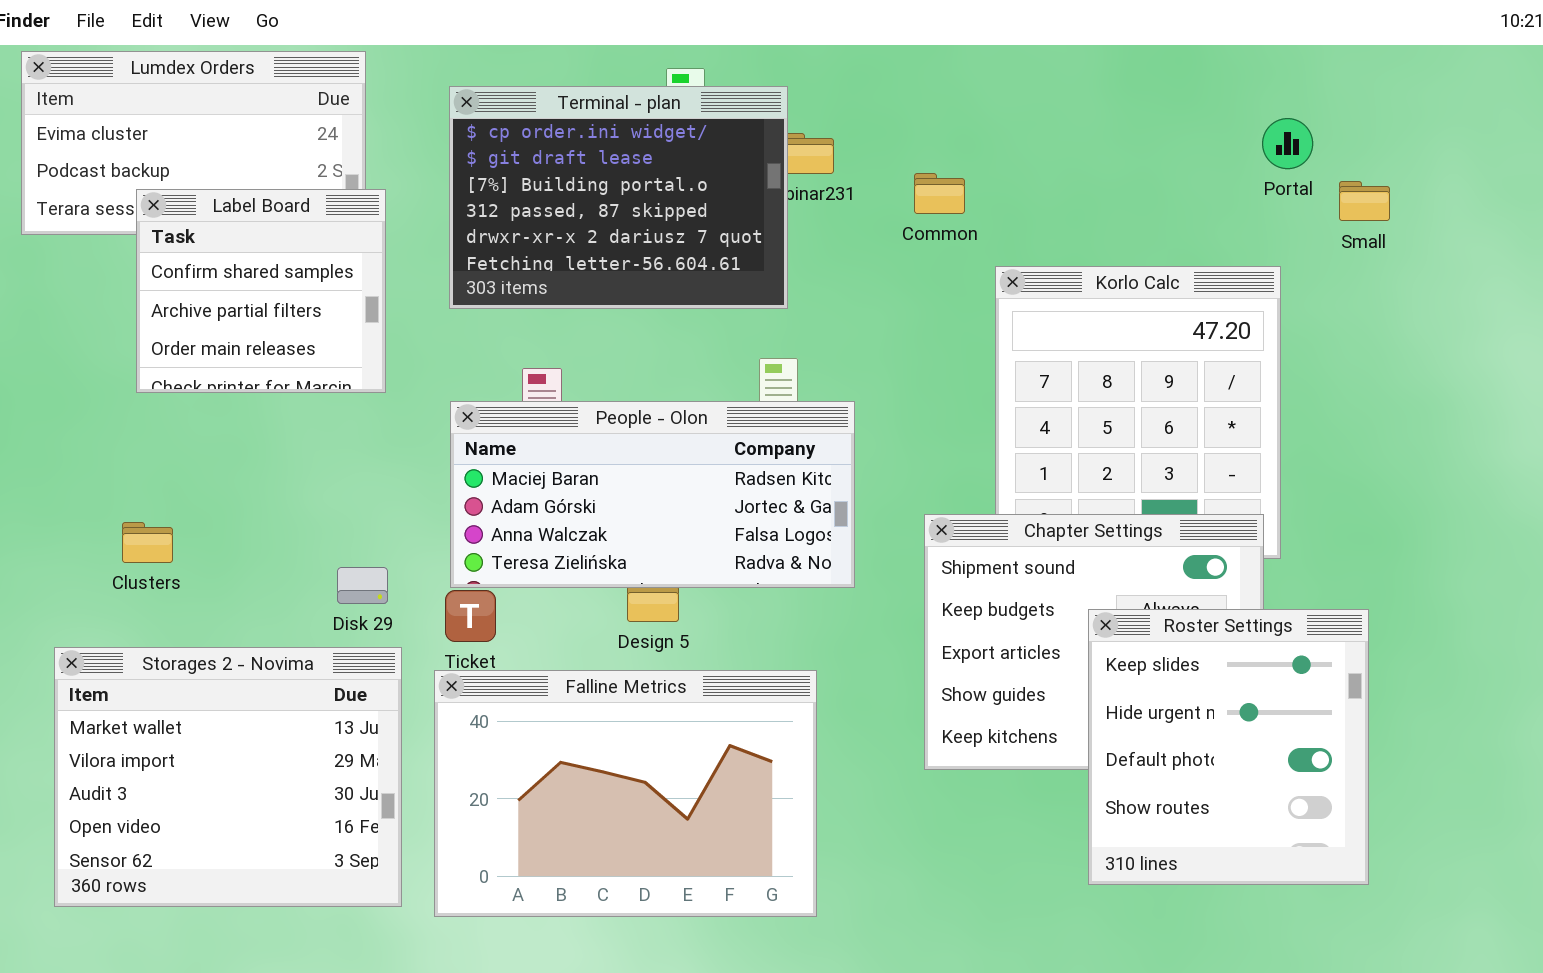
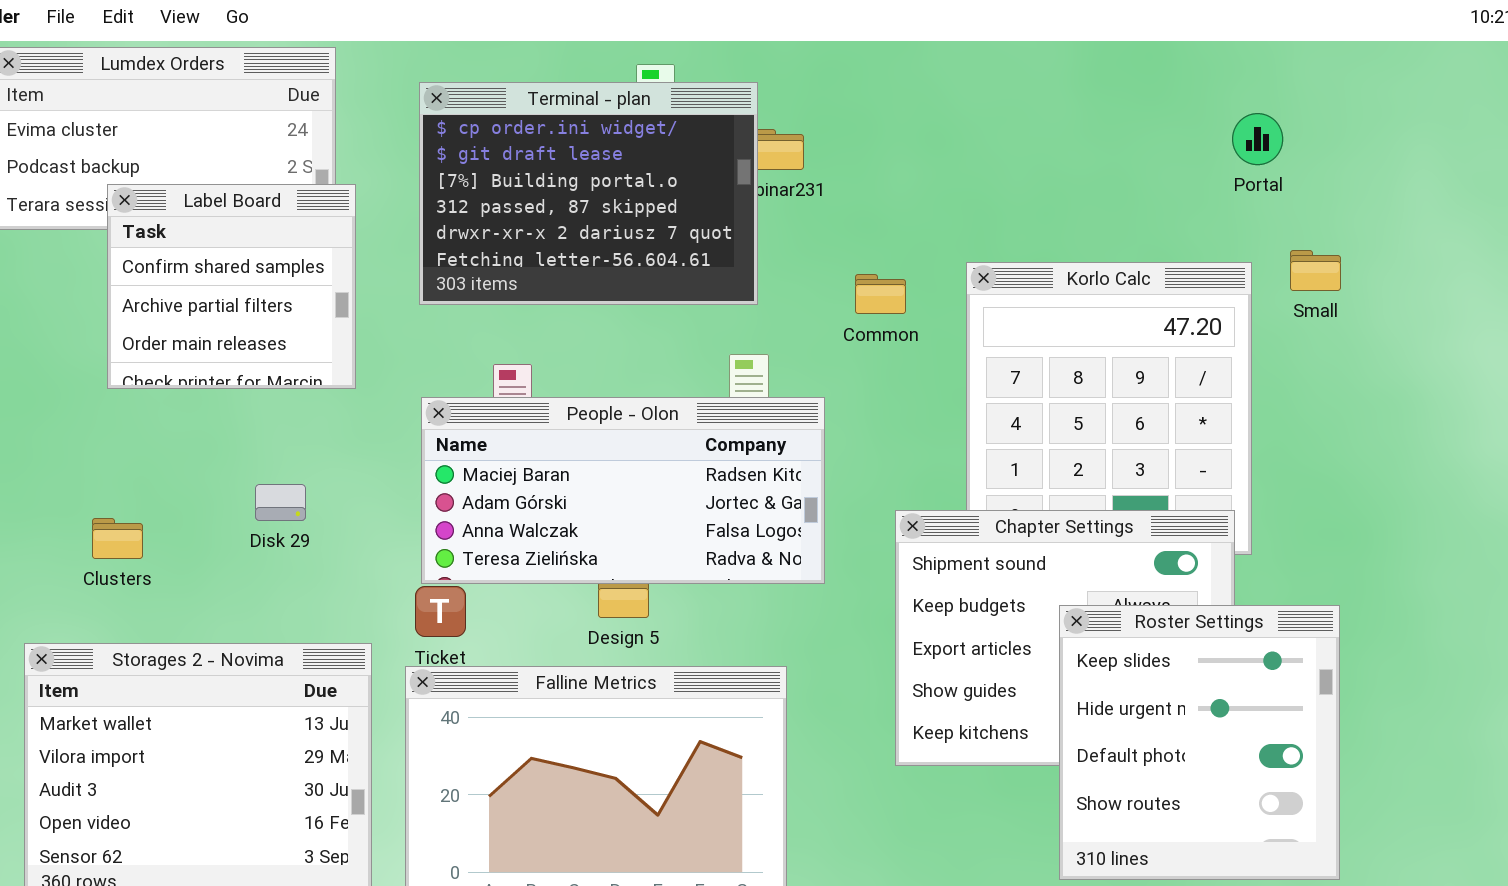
Common: [914,173,965,214] -> [855,274,906,314], moved
Small: [1339,181,1390,221] -> [1290,250,1341,291], moved
Disk 29: [337,567,388,604] -> [255,484,306,521], moved

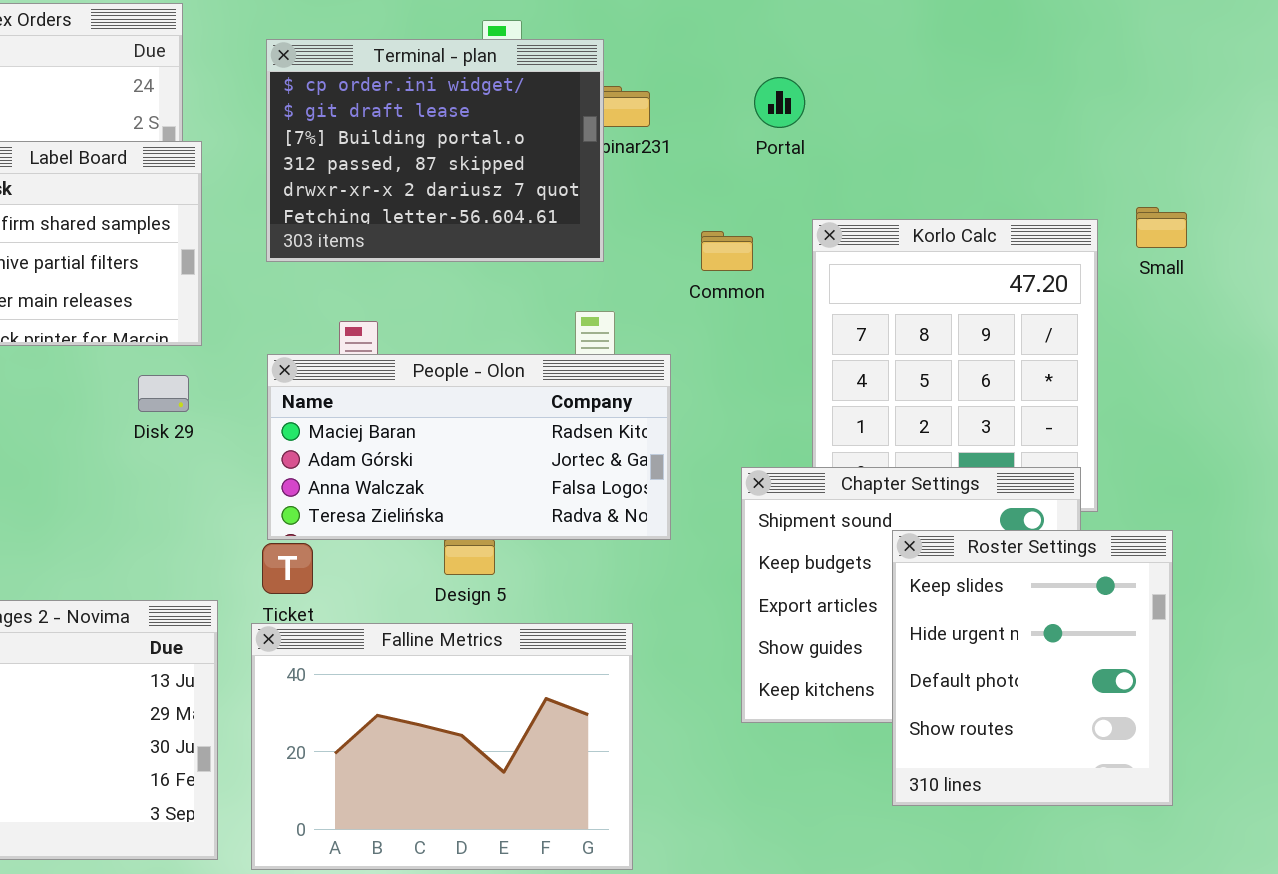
Portal: [1232,113,1283,165] -> [754,77,805,128], moved
Disk 29: [255,484,306,521] -> [138,375,189,412], moved
Roster Settings: [1059,605,1340,880] -> [892,530,1173,806], moved

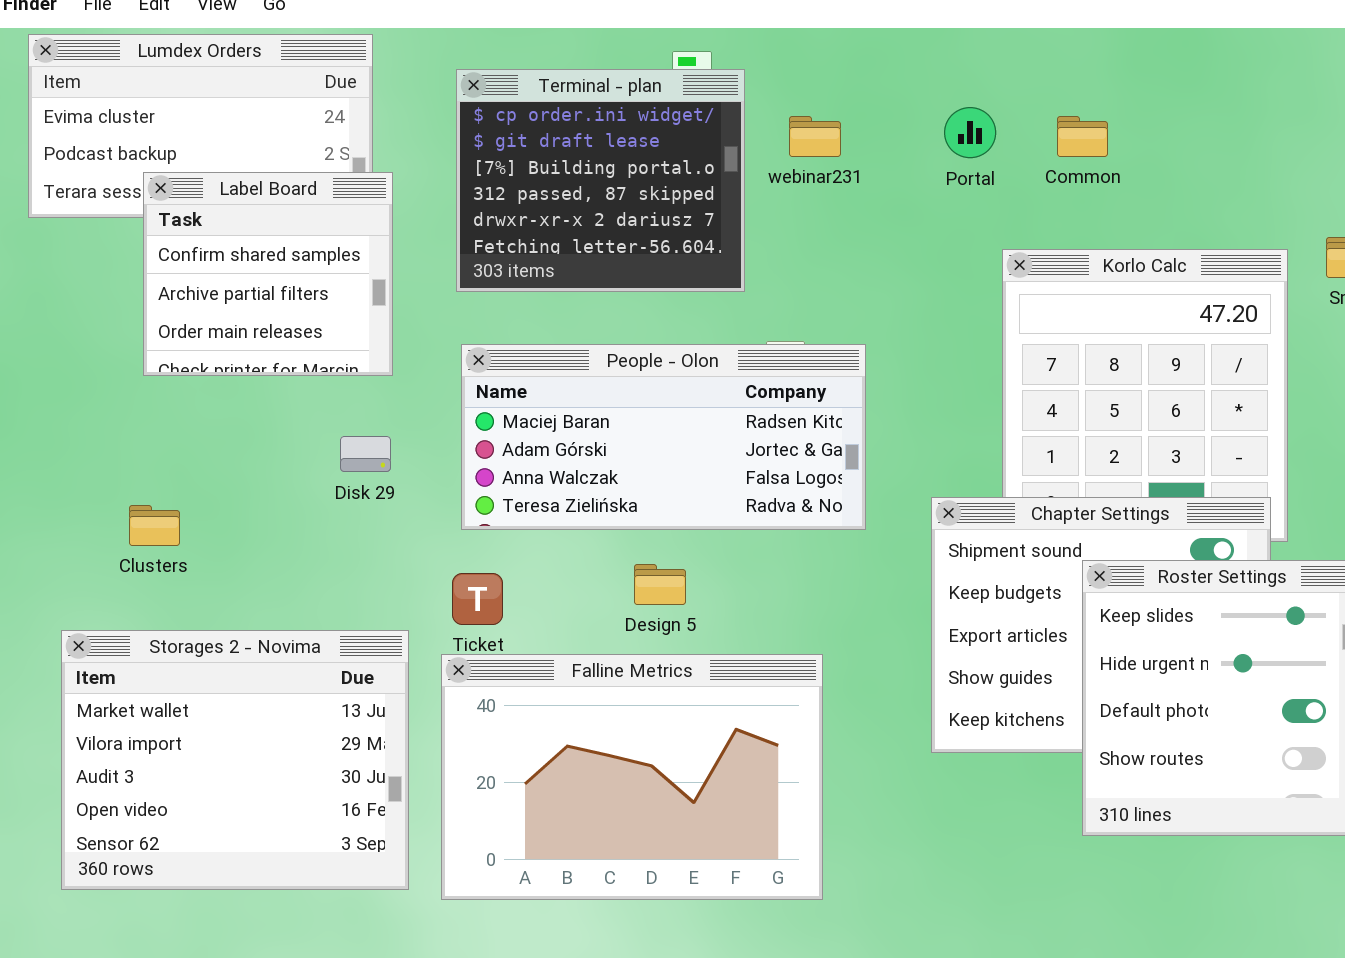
Terminal - plan: [266,39,604,262] -> [456,69,745,292], resized
Common: [701,231,753,271] -> [1057,116,1108,157], moved
People - Olon: [267,354,671,540] -> [461,344,866,530], moved
Disk 29: [138,375,189,412] -> [340,436,391,472], moved

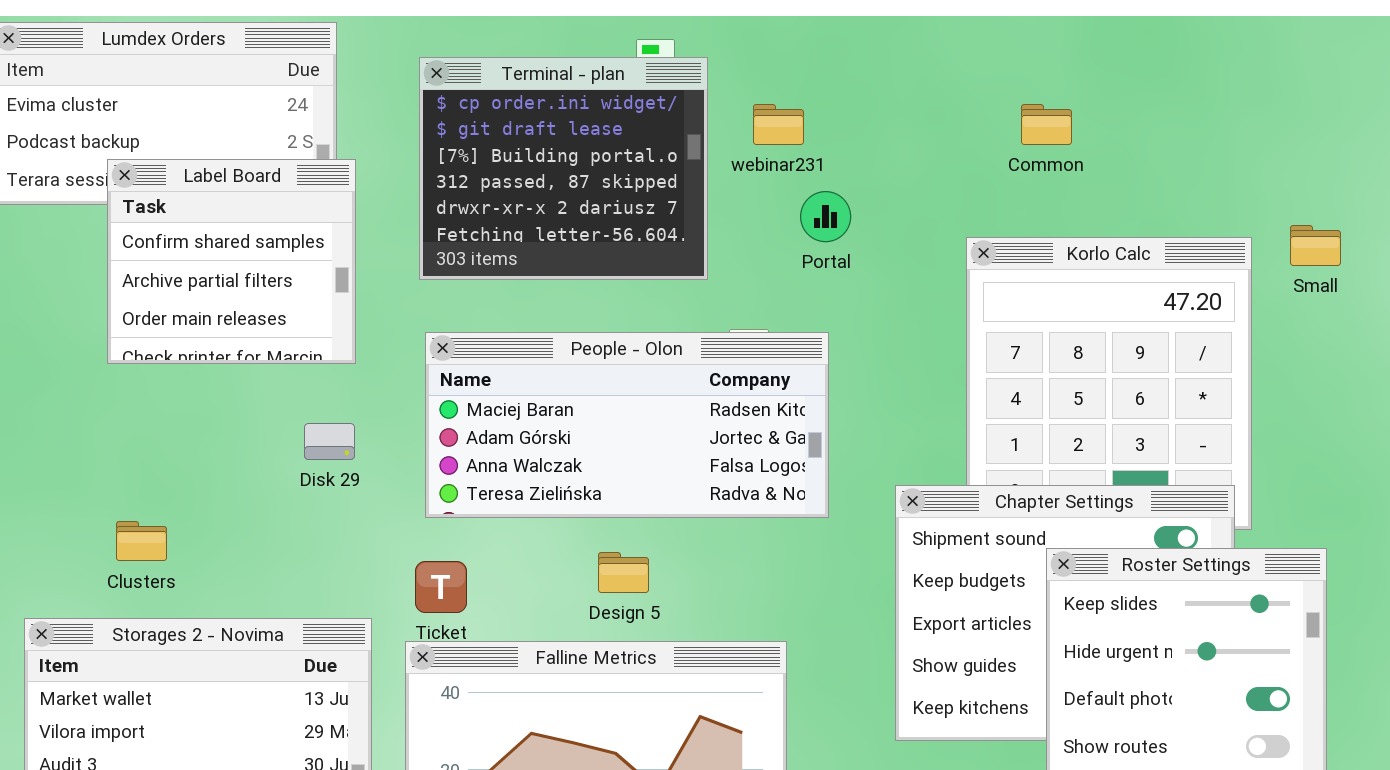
Portal: [944,107,996,158] -> [800,191,851,242], moved
Clusters: [129,505,180,546] -> [116,521,167,561], moved

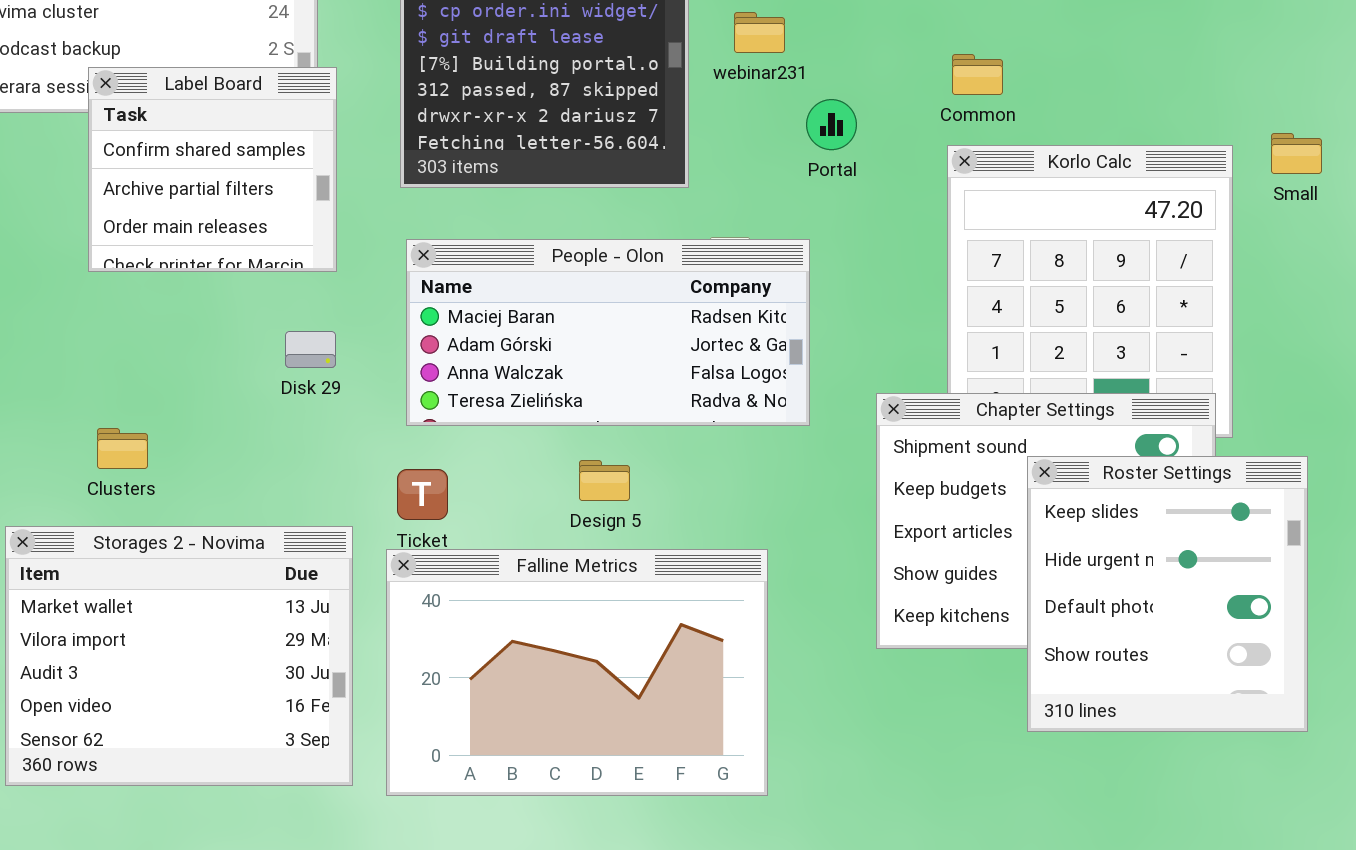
Common: [1021,104,1072,145] -> [952,54,1003,95], moved
Portal: [800,191,851,242] -> [806,99,857,150], moved

